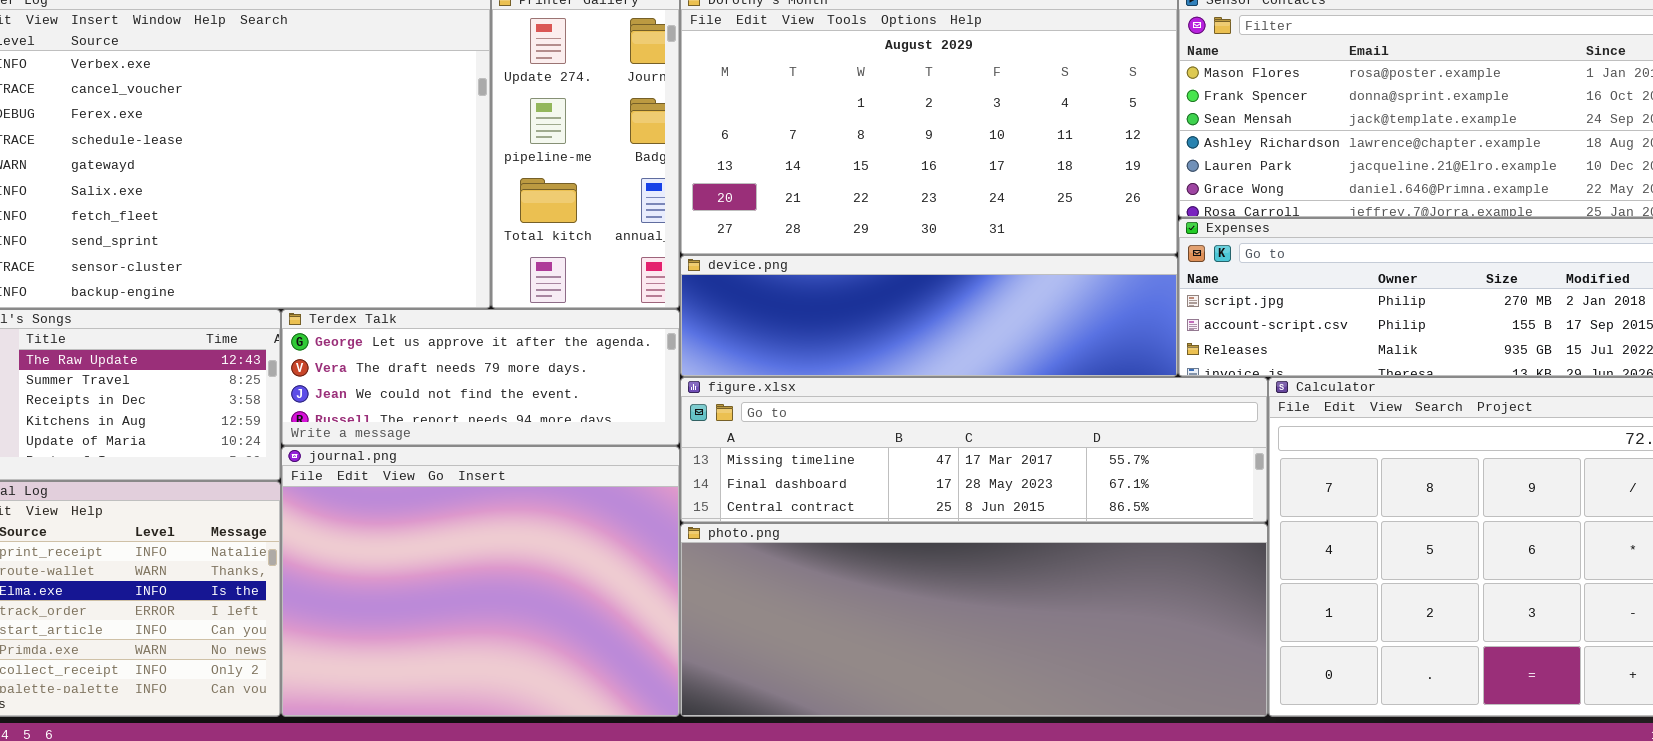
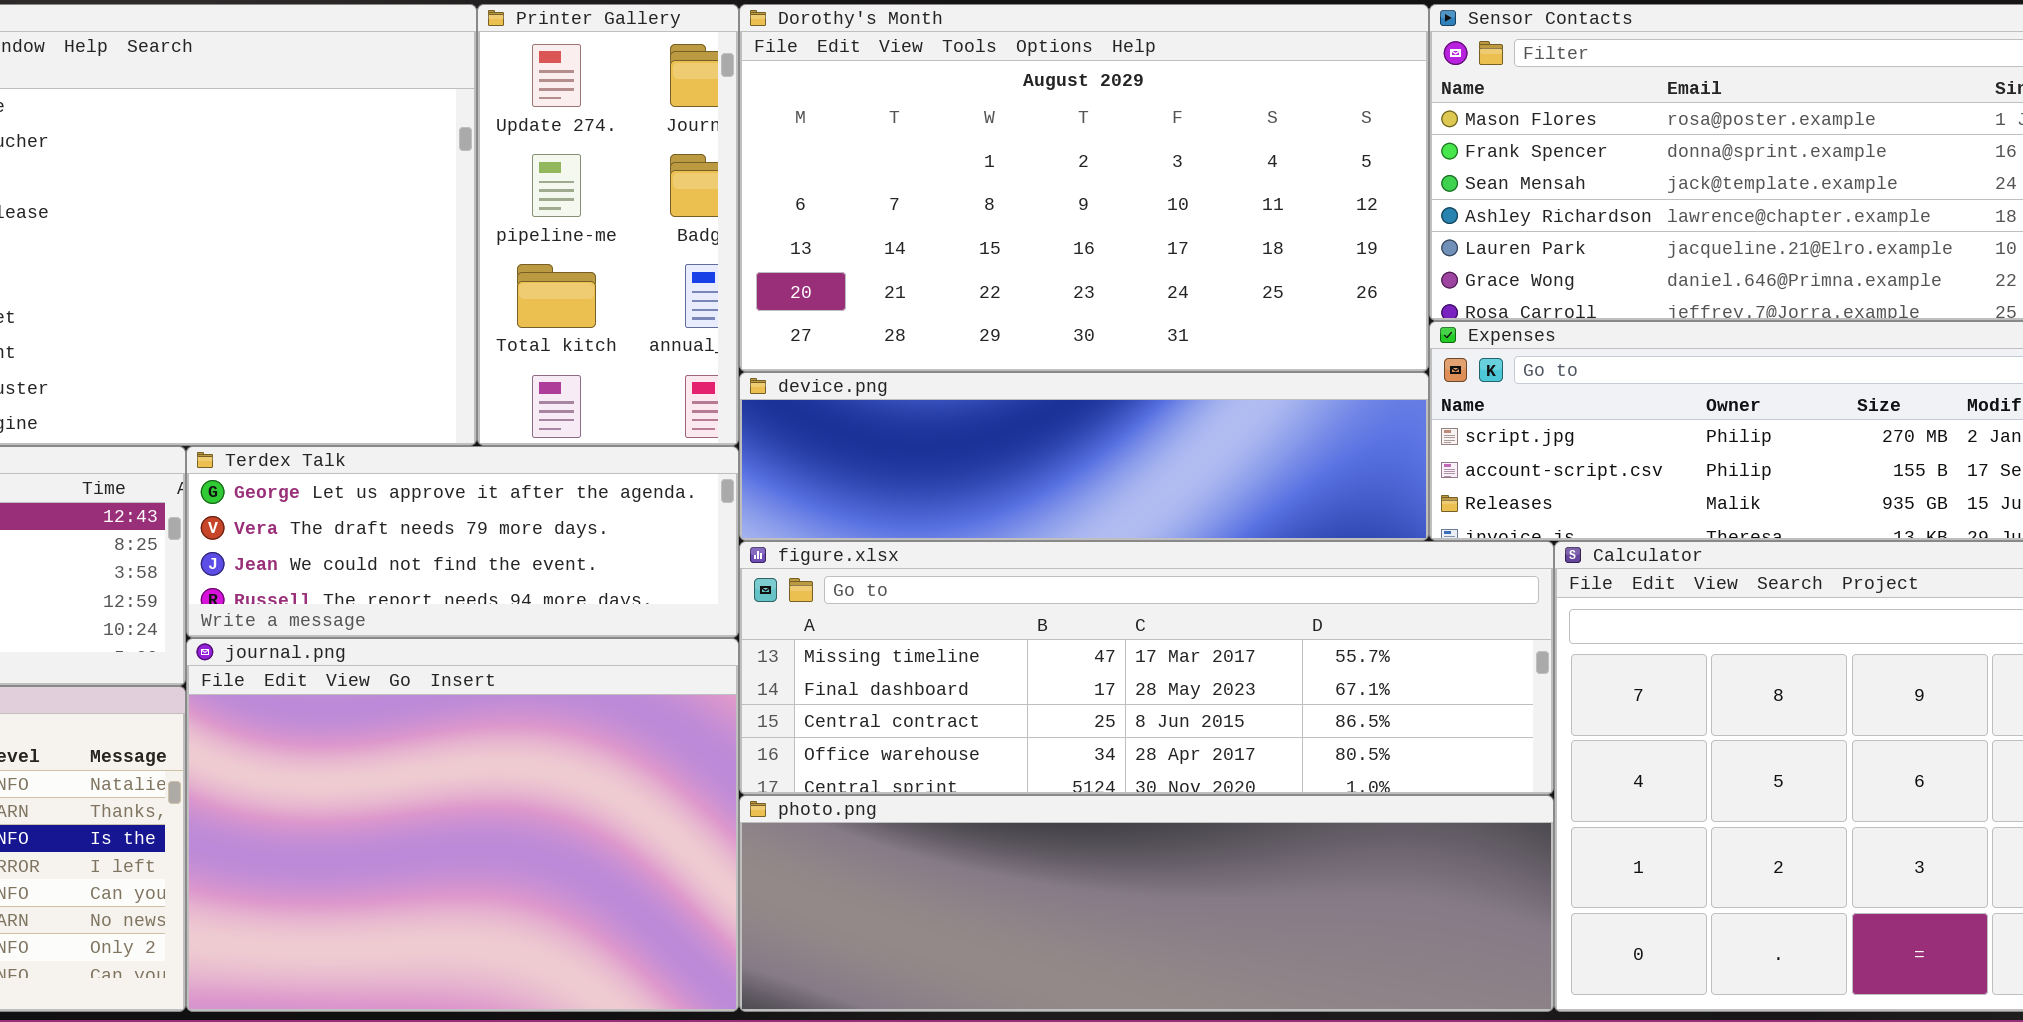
figure.xlsx: [680,377,1268,523] -> [739,541,1554,795], resized
photo.png: [680,523,1268,717] -> [739,795,1554,1012], resized

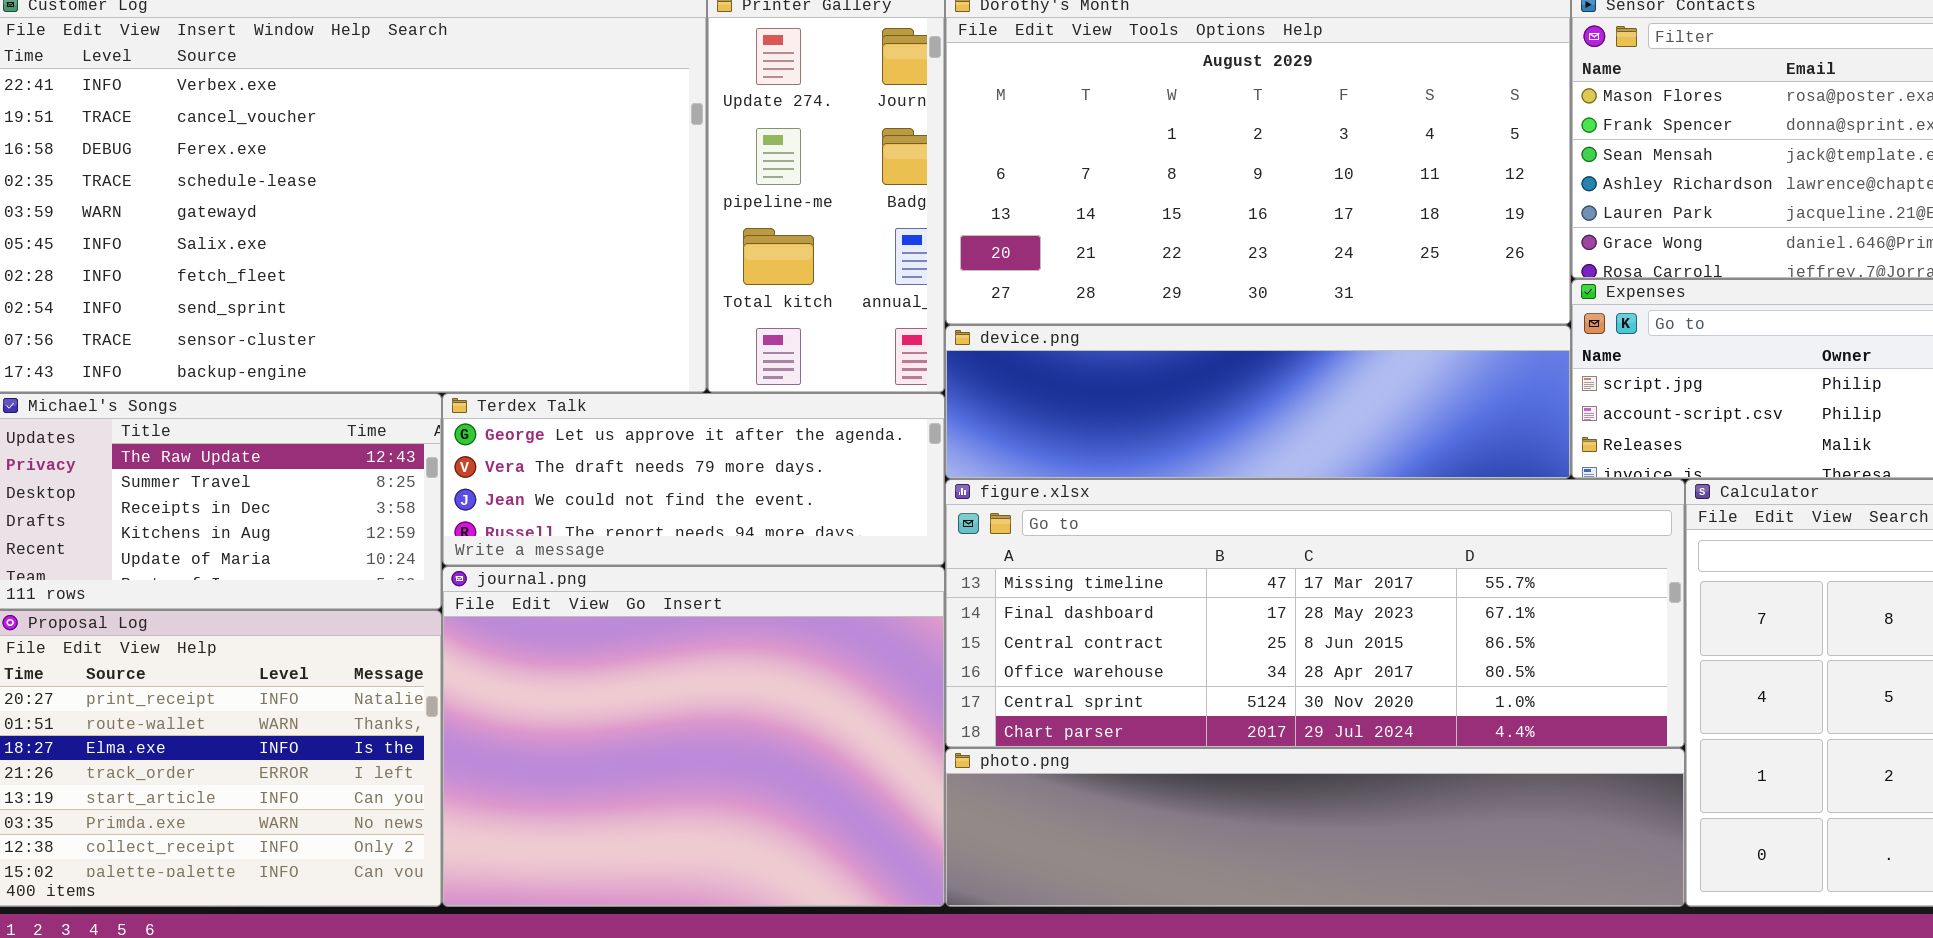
figure.xlsx: [739,541,1554,795] -> [945,479,1685,748], resized
photo.png: [739,795,1554,1012] -> [945,748,1685,907], resized

